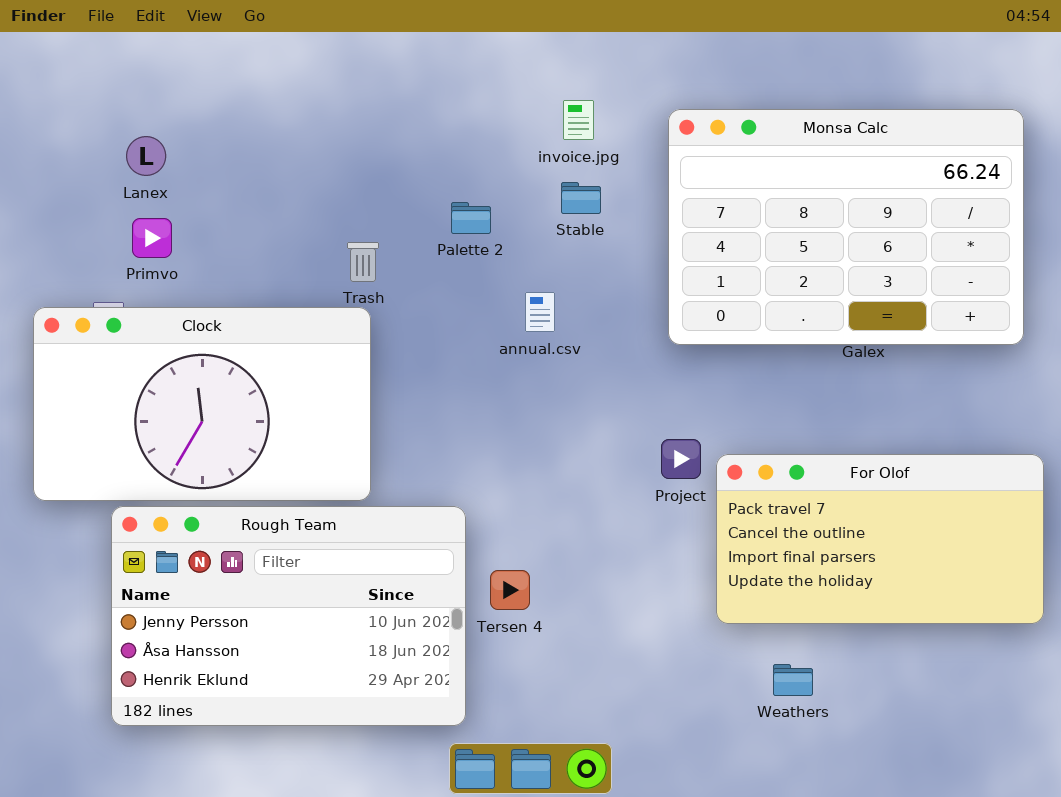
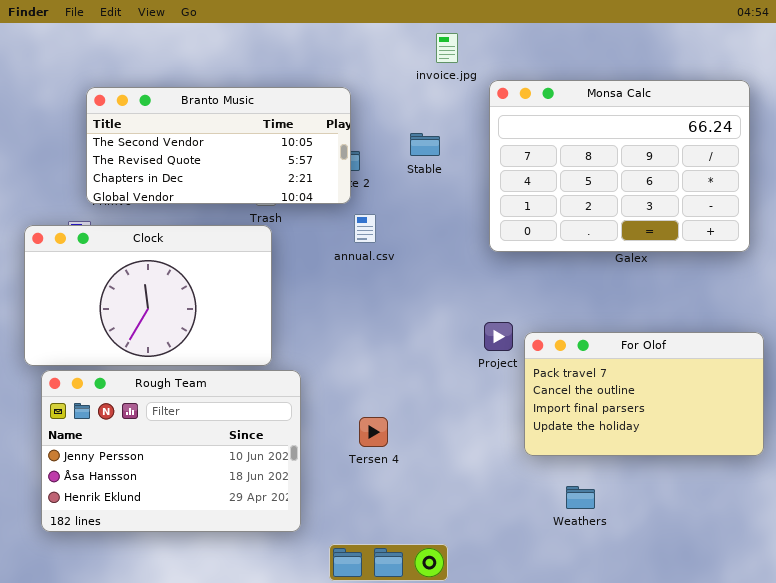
invoice.jpg: [563,100,594,140] -> [436,33,458,63], moved
Branto Music: none -> [86,87,351,204], opened
annual.csv: [525,292,555,332] -> [354,214,376,243], moved
Rough Team: [111,506,466,726] -> [41,370,301,532], moved

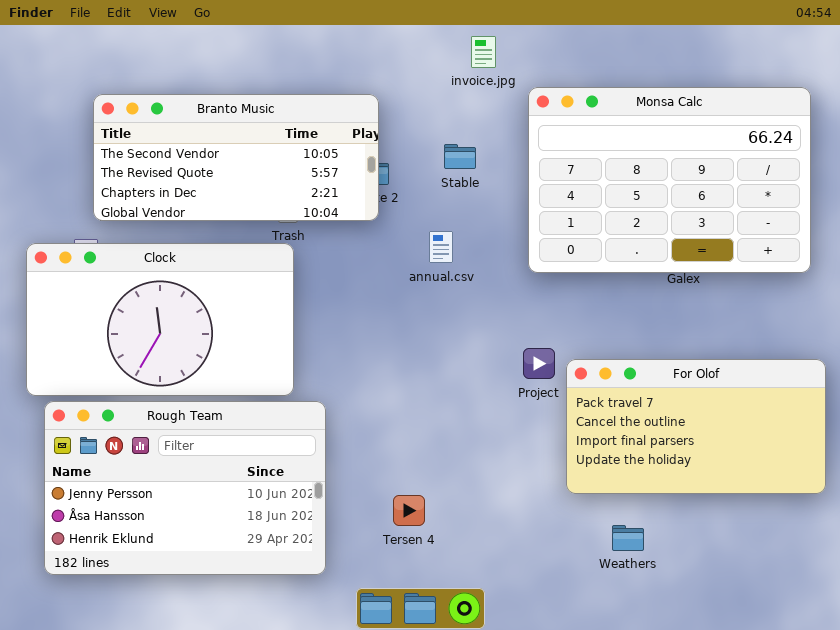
annual.csv: [354,214,376,243] -> [429,231,453,263], moved
Tersen 4: [359,417,388,447] -> [393,495,425,526], moved

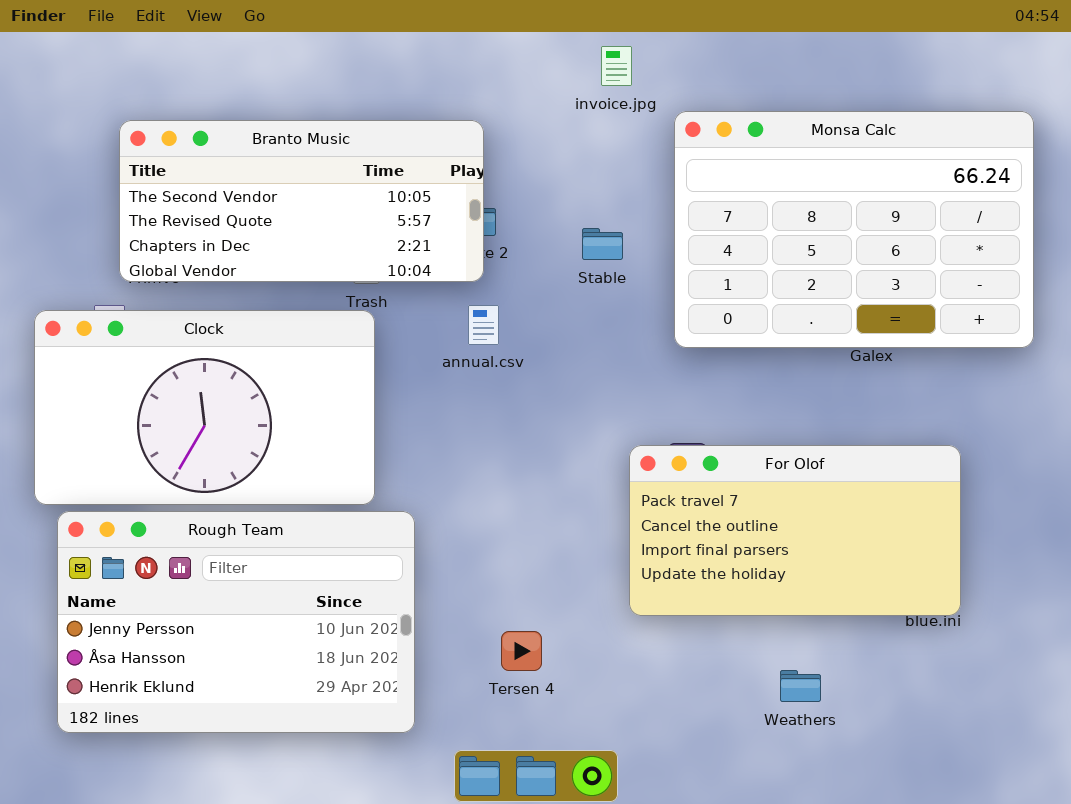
Stable: [444,144,476,169] -> [582,228,623,260], moved
annual.csv: [429,231,453,263] -> [468,305,499,345], moved
For Olof: [566,359,826,494] -> [629,445,961,616], moved

